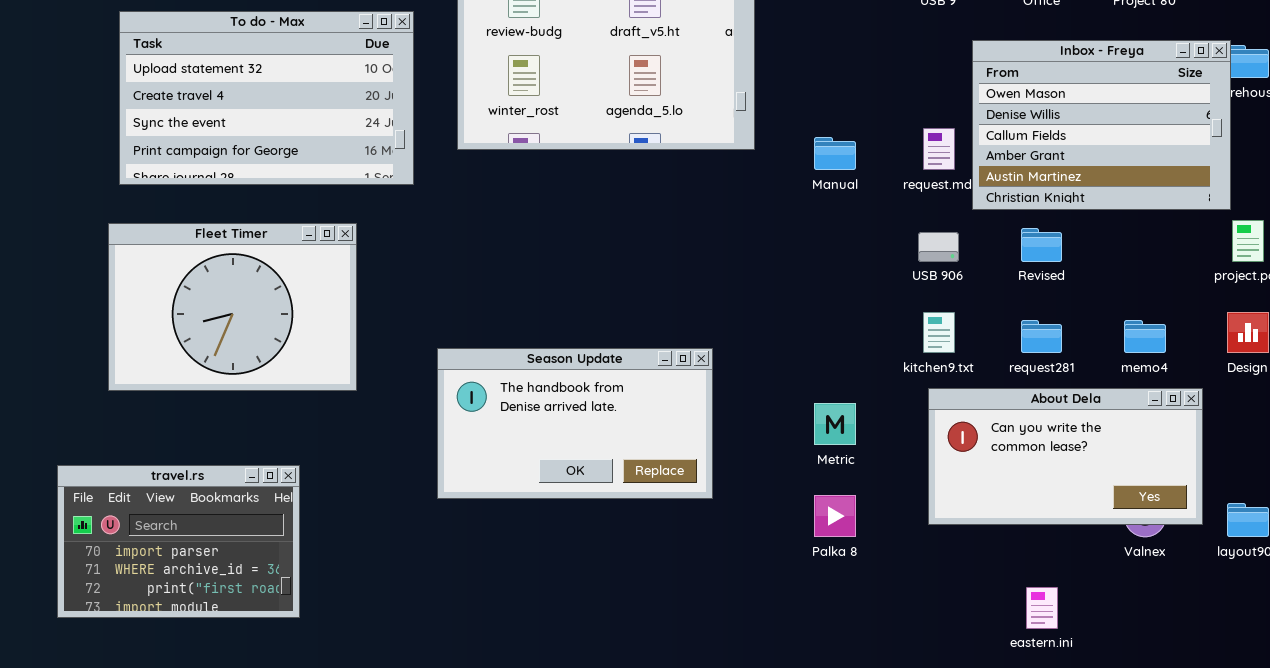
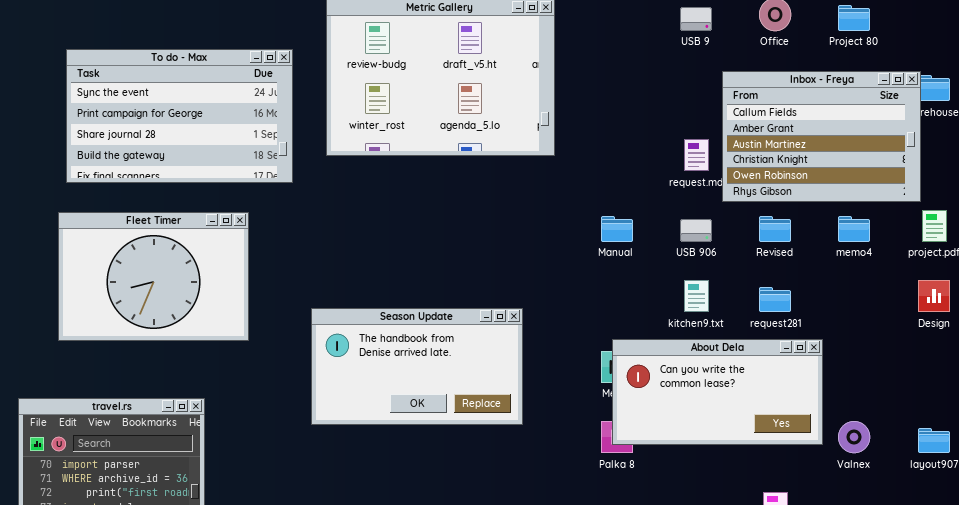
To do - Max: [119,11,414,185] -> [66,49,293,183], scrolled down 2 rows
Inbox - Freya: [972,40,1231,210] -> [722,71,921,202], scrolled down 2 rows
Manual: [814,137,856,170] -> [601,216,633,242], moved
memo4: [1124,320,1166,353] -> [838,216,870,242], moved
About Dela: [928,388,1203,525] -> [612,339,823,445], moved

